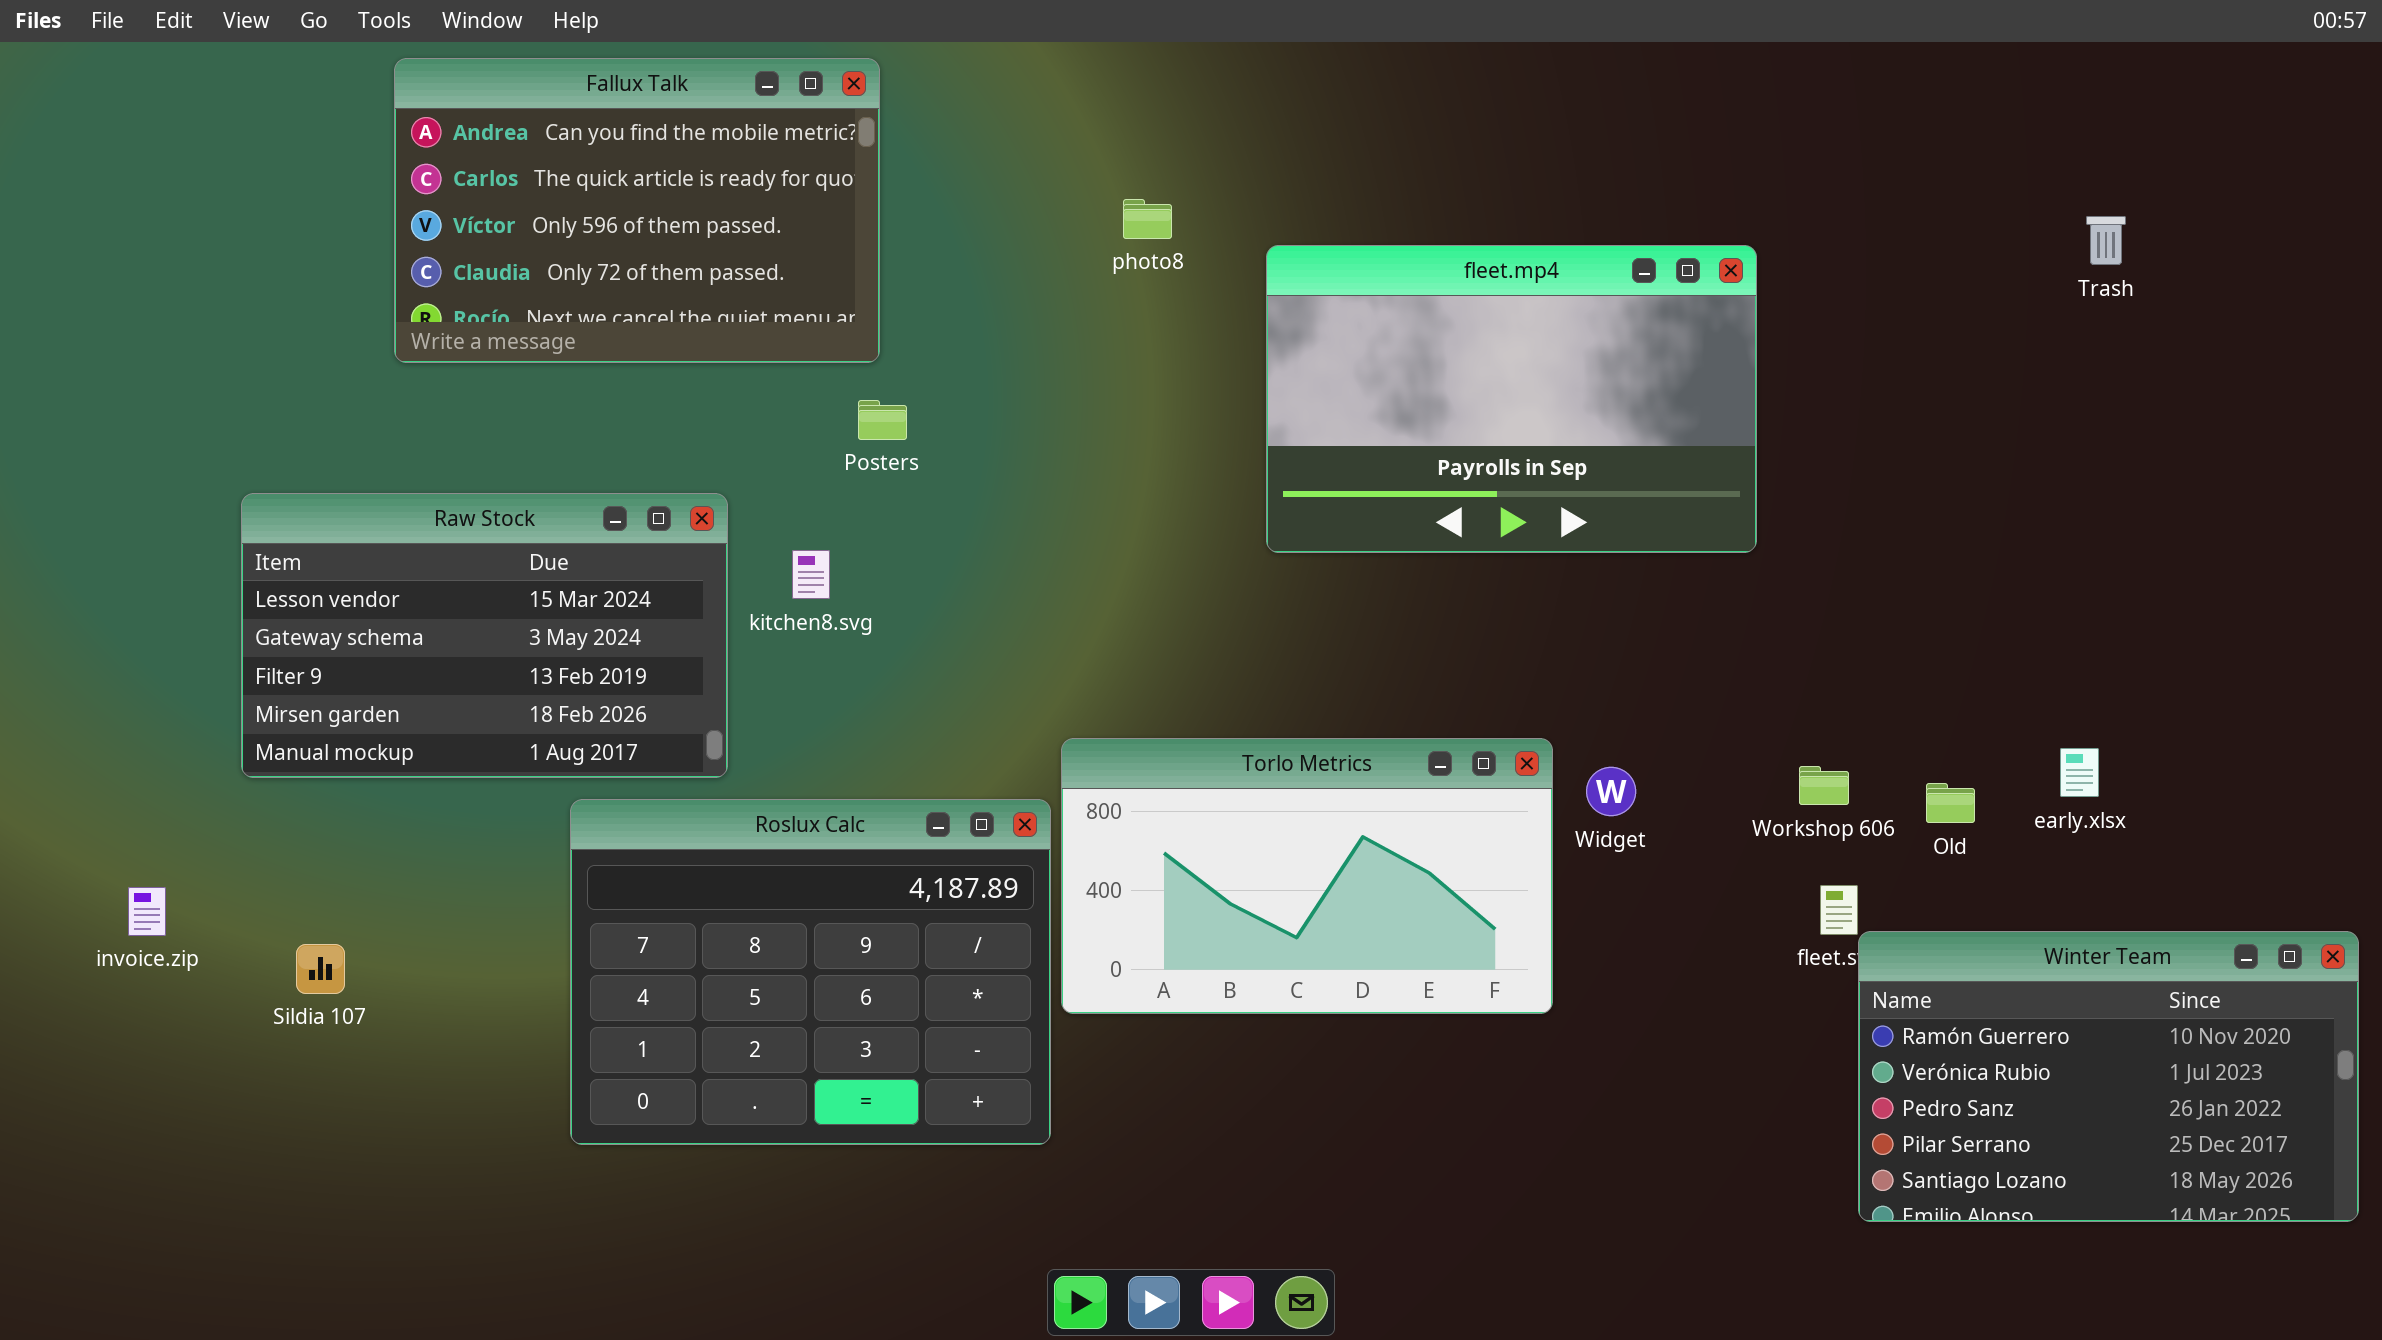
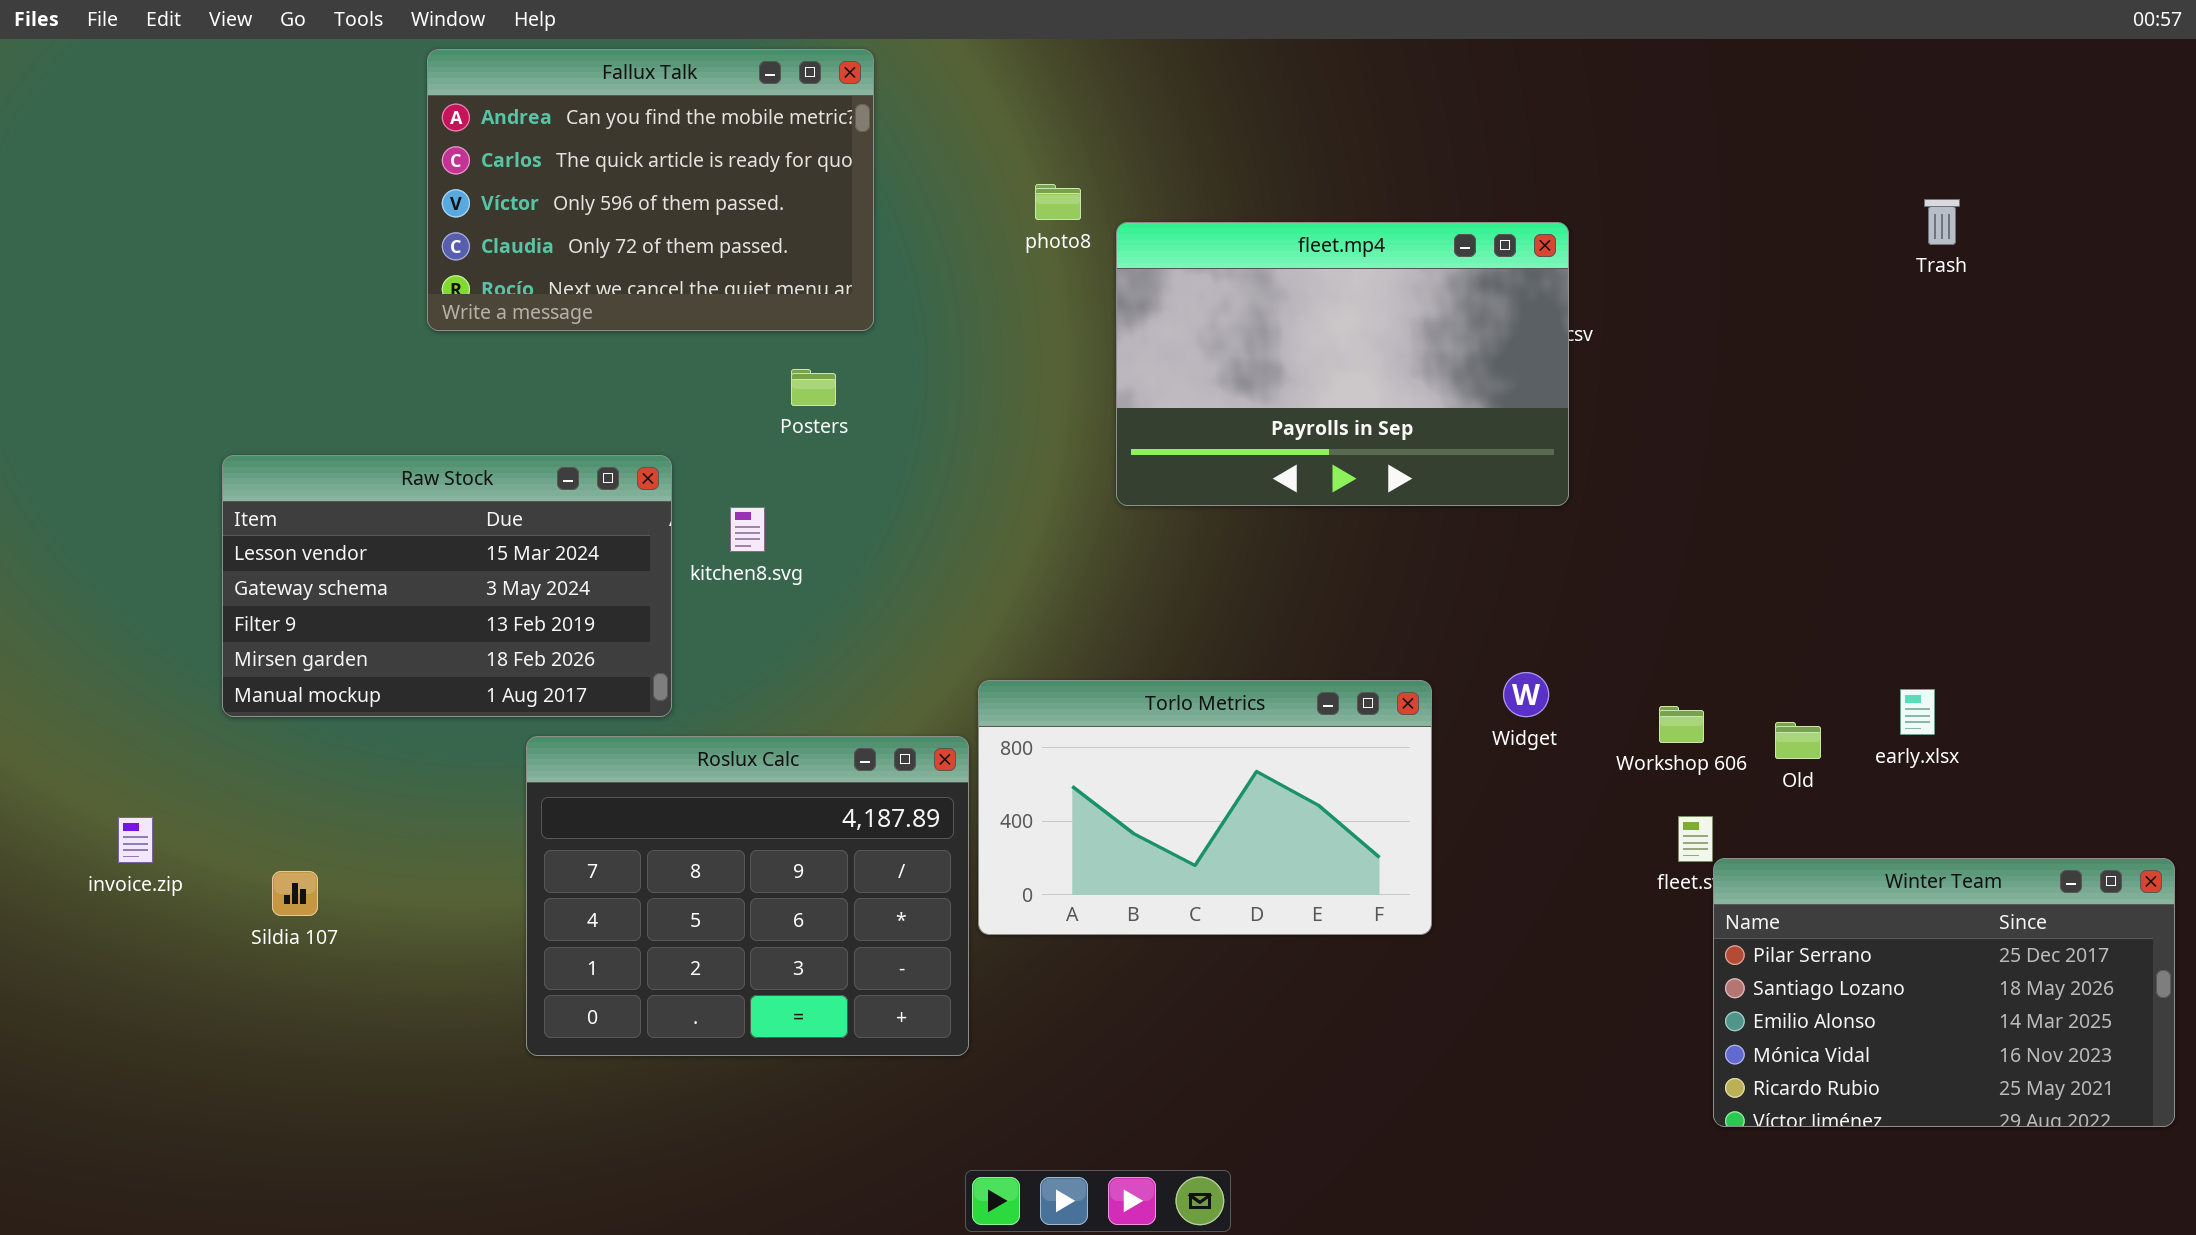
Fallux Talk: [394,58,880,363] -> [427,49,874,331], moved
fleet.mp4: [1266,245,1757,553] -> [1116,222,1569,506], moved
Widget: [1586,767,1636,816] -> [1503,672,1549,717], moved
Winter Team: [1858,931,2359,1222] -> [1713,858,2175,1127], scrolled down 3 rows

